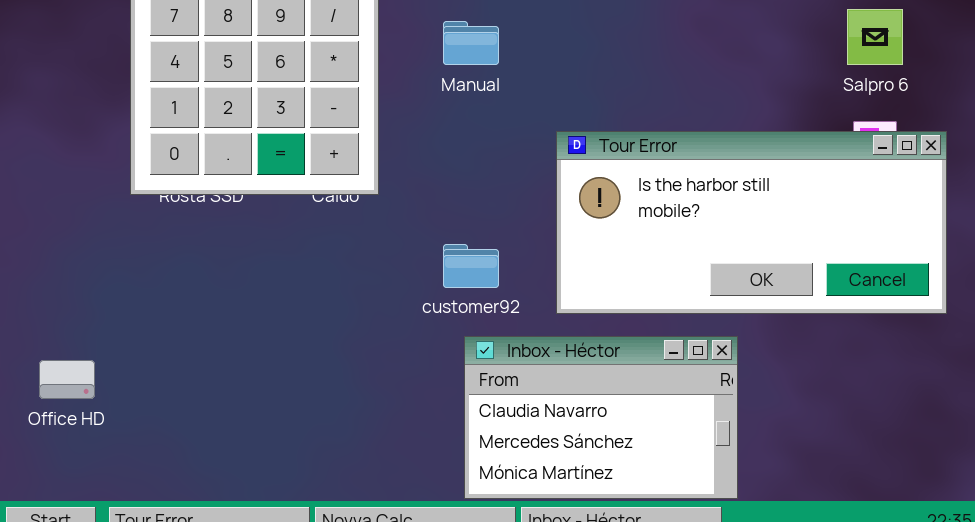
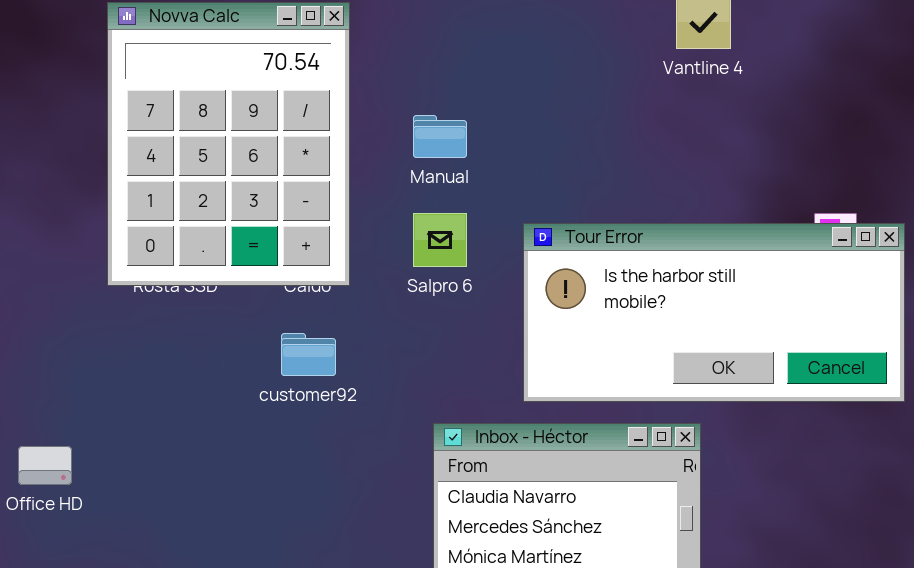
Salpro 6: [847,9,903,65] -> [413,213,467,267], moved
customer92: [443,244,499,288] -> [281,333,336,376], moved

